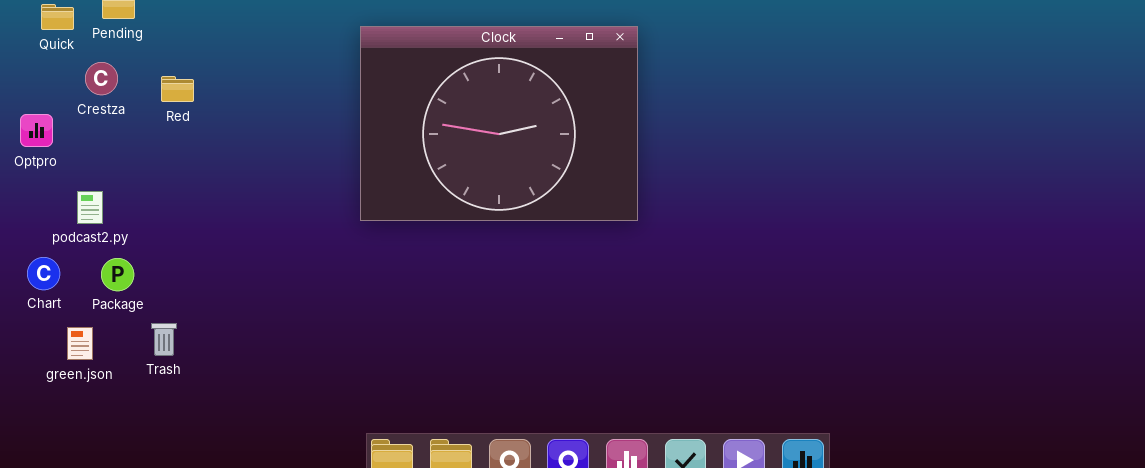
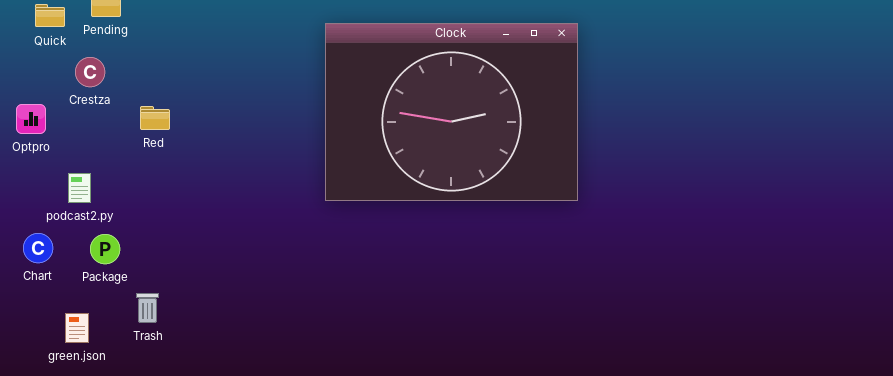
Red: [161,76,194,102] -> [140,106,170,130], moved
green.json: [67,327,93,360] -> [65,313,89,343], moved

